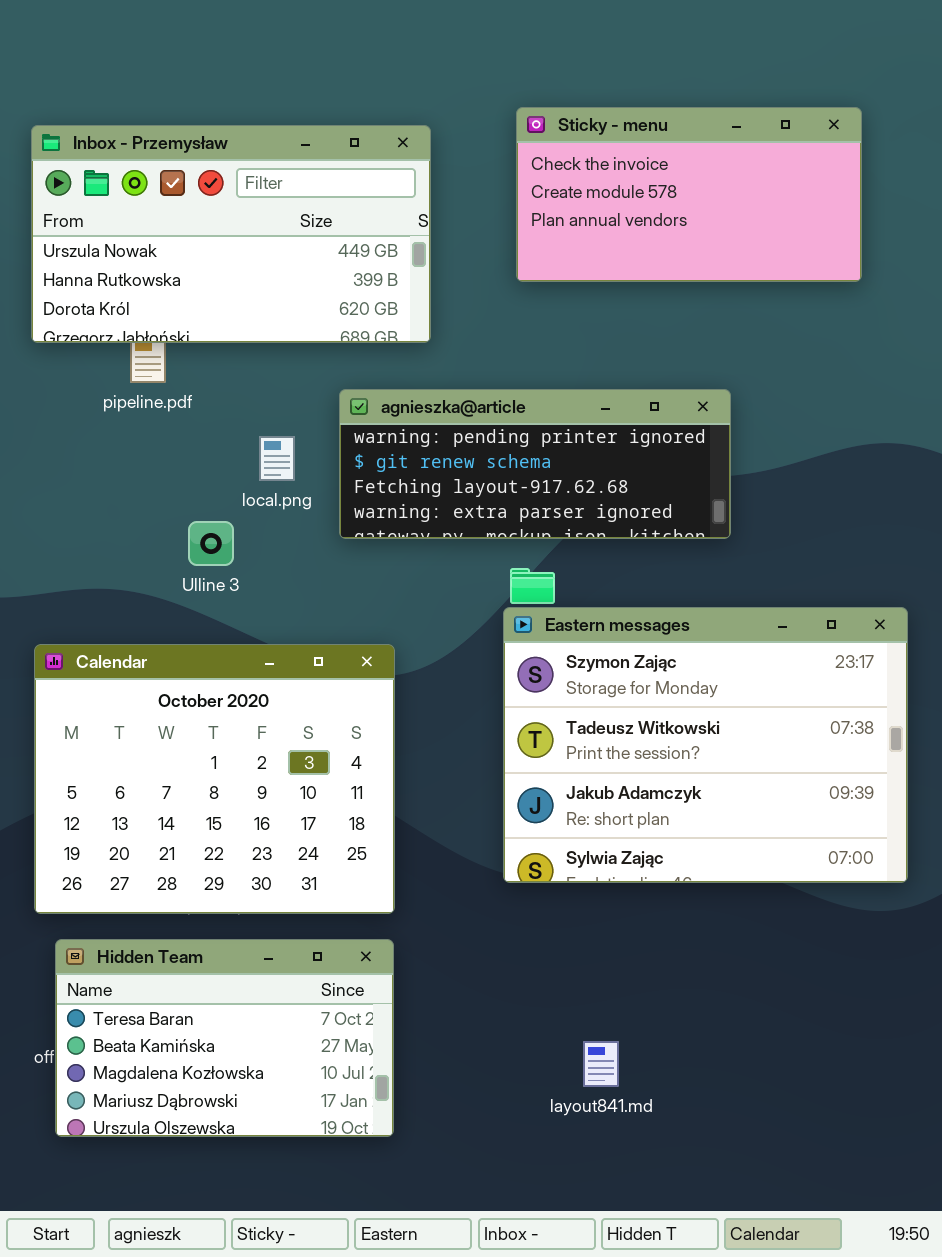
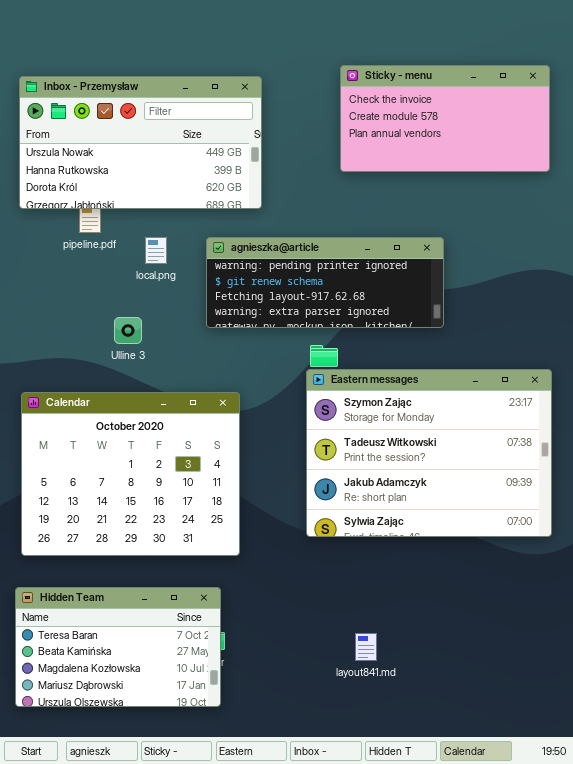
Sticky - menu: [516,107,862,282] -> [340,65,550,172], moved
local.png: [259,436,295,481] -> [145,237,167,264], moved
Hidden Team: [55,939,394,1137] -> [15,587,221,707], moved

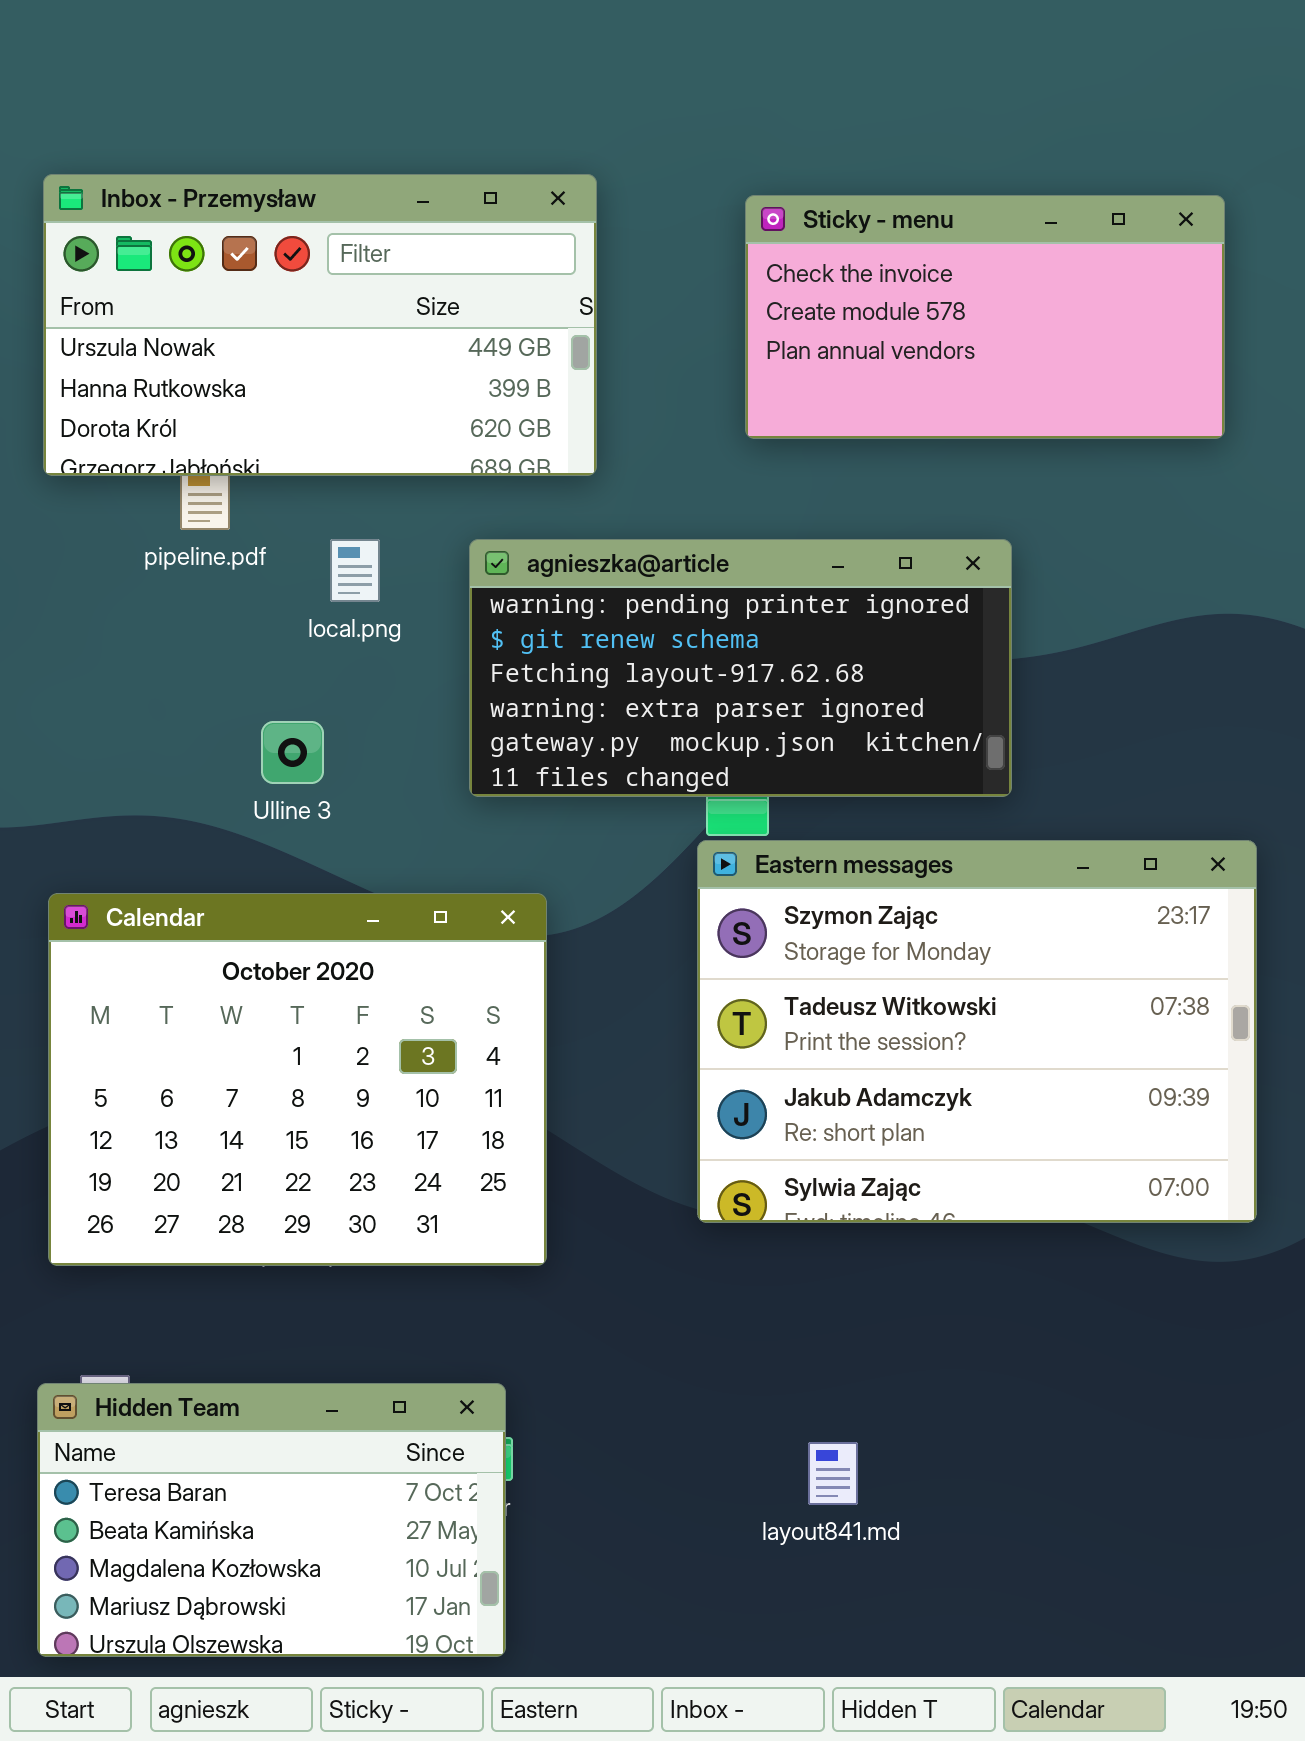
Sticky - menu: [340,65,550,172] -> [745,195,1225,439], moved
agnieszka@article: [206,237,444,328] -> [469,539,1012,797], resized
Hidden Team: [15,587,221,707] -> [37,1383,506,1657], moved

